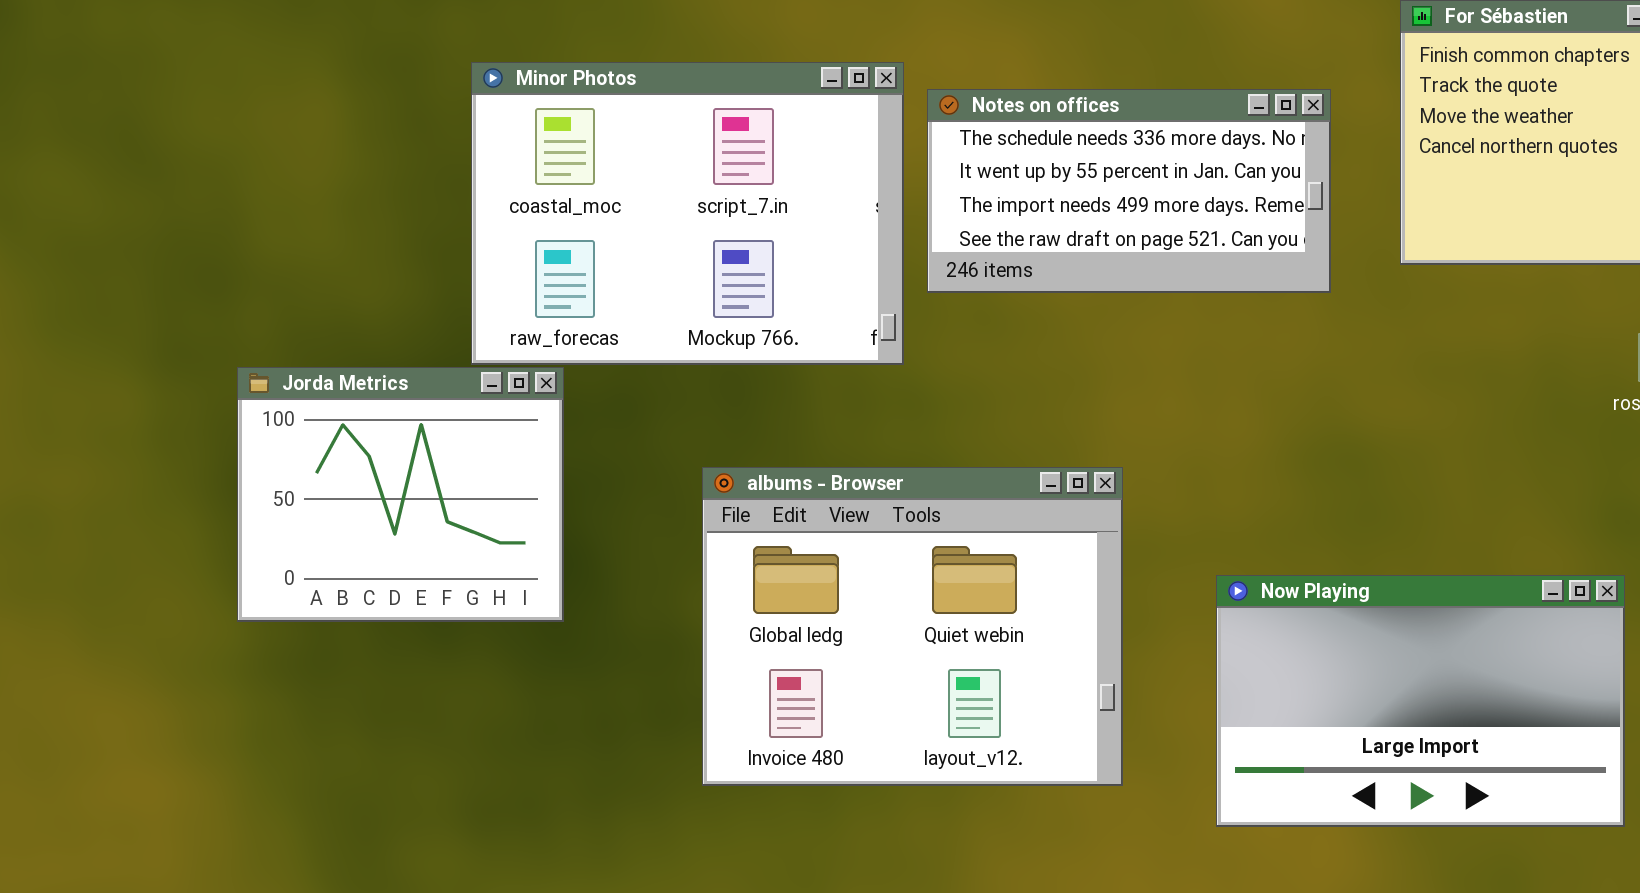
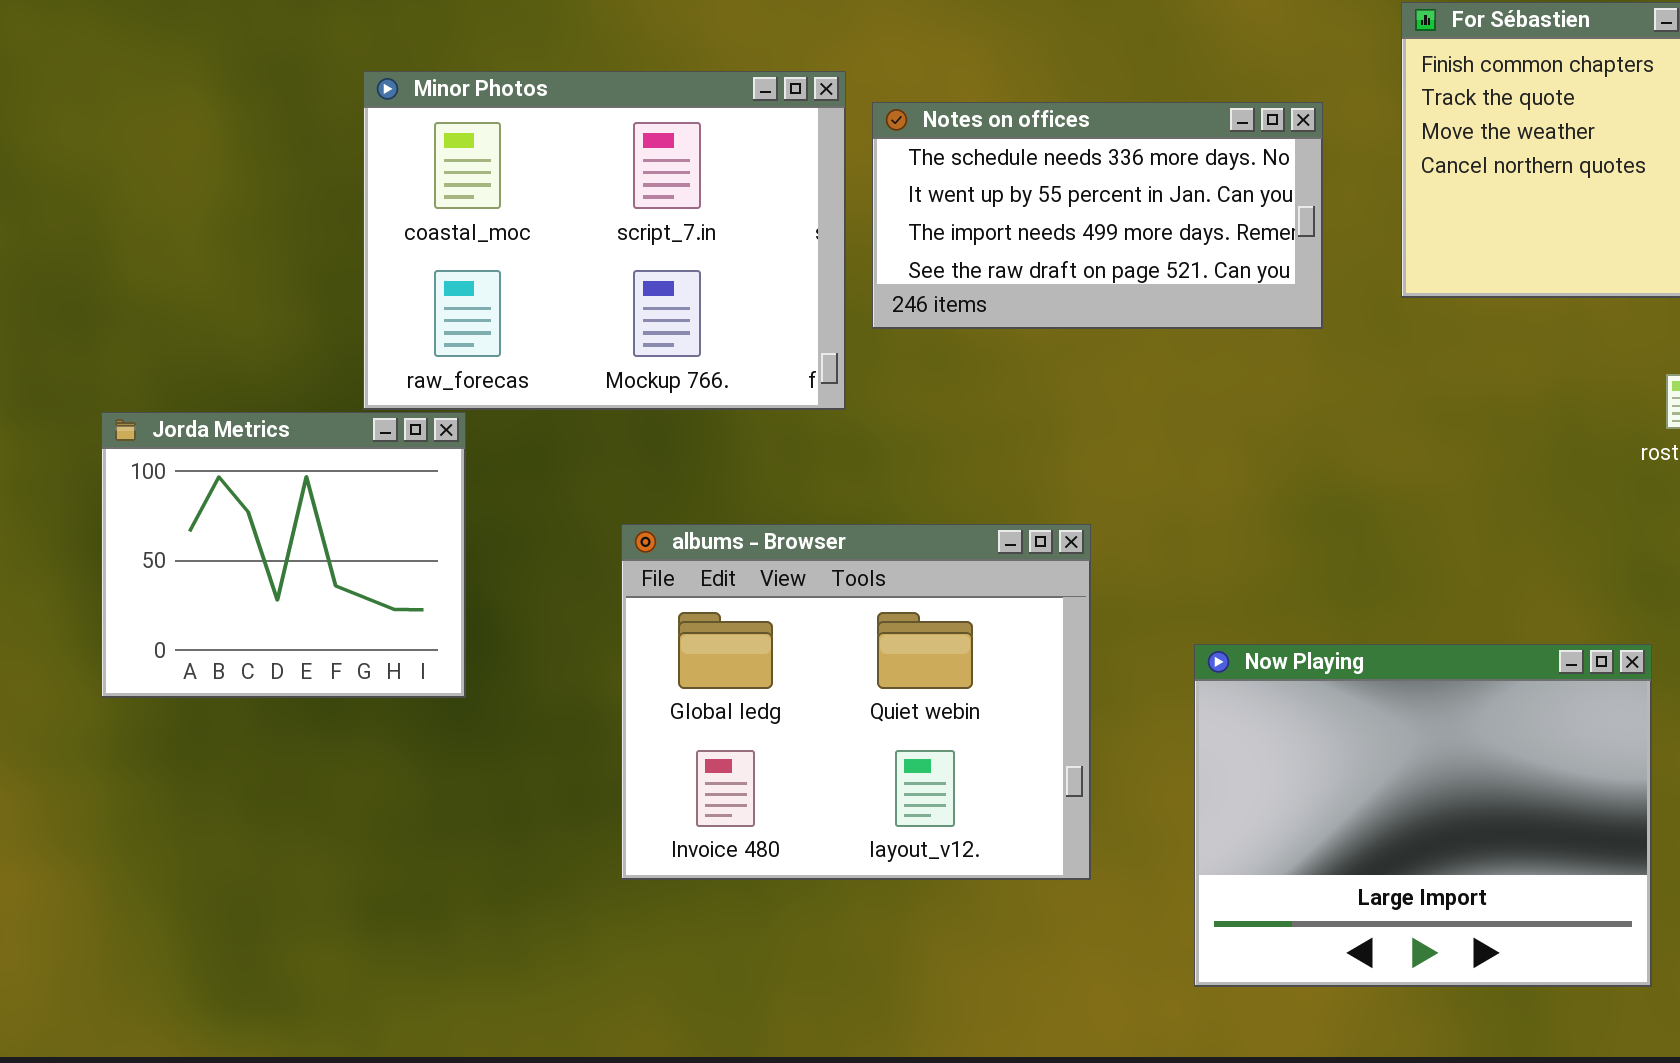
Now Playing: [1216,575,1625,827] -> [1194,644,1652,987], resized

